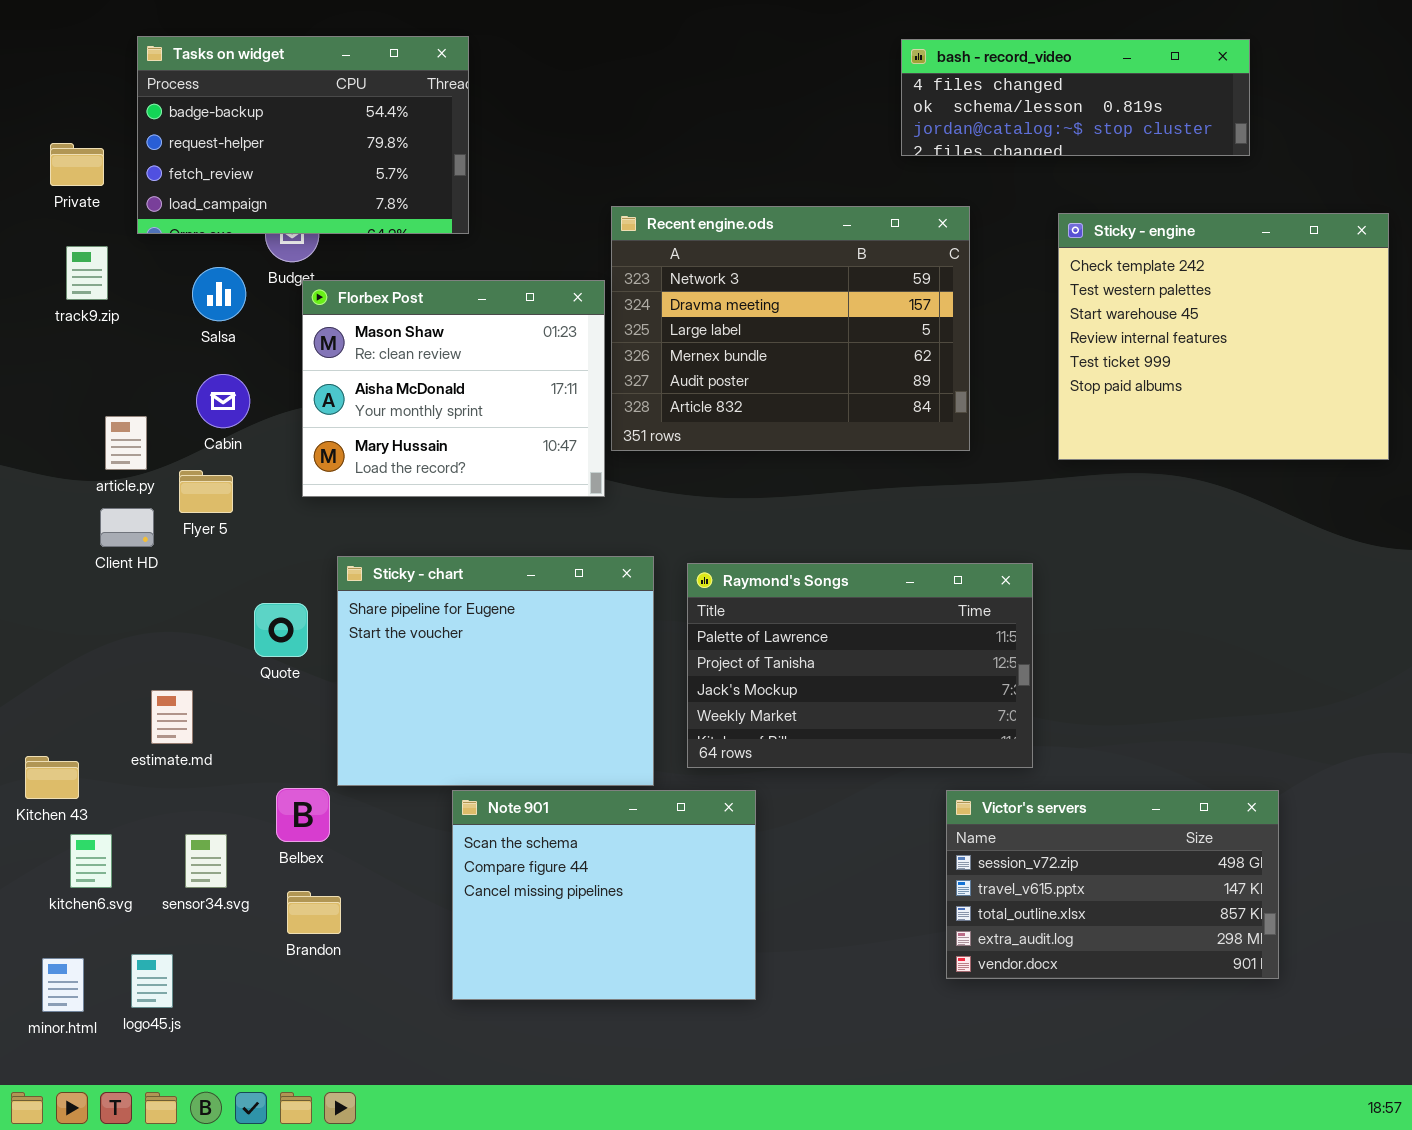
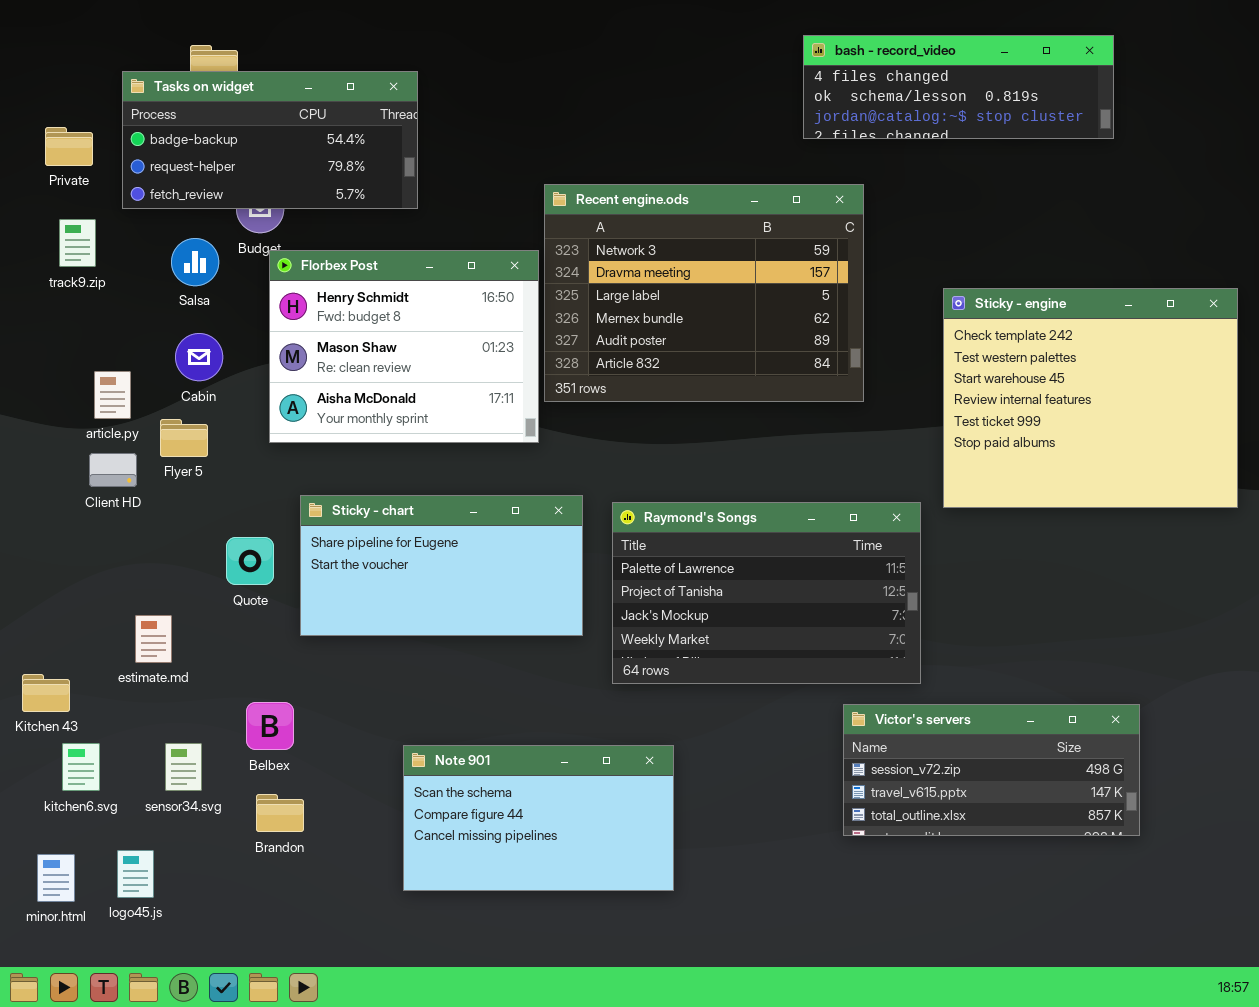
Tasks on widget: [137,36,469,234] -> [122,71,418,209], resized
Sticky - engine: [1058,213,1389,460] -> [943,288,1238,508], moved
Florbex Post: [302,280,605,497] -> [269,250,539,443], scrolled up 1 row
Sticky - chart: [337,556,654,786] -> [300,495,583,636], resized
Note 901: [452,790,756,1000] -> [403,745,674,891], resized
Victor's servers: [946,790,1279,979] -> [843,704,1140,836], resized

